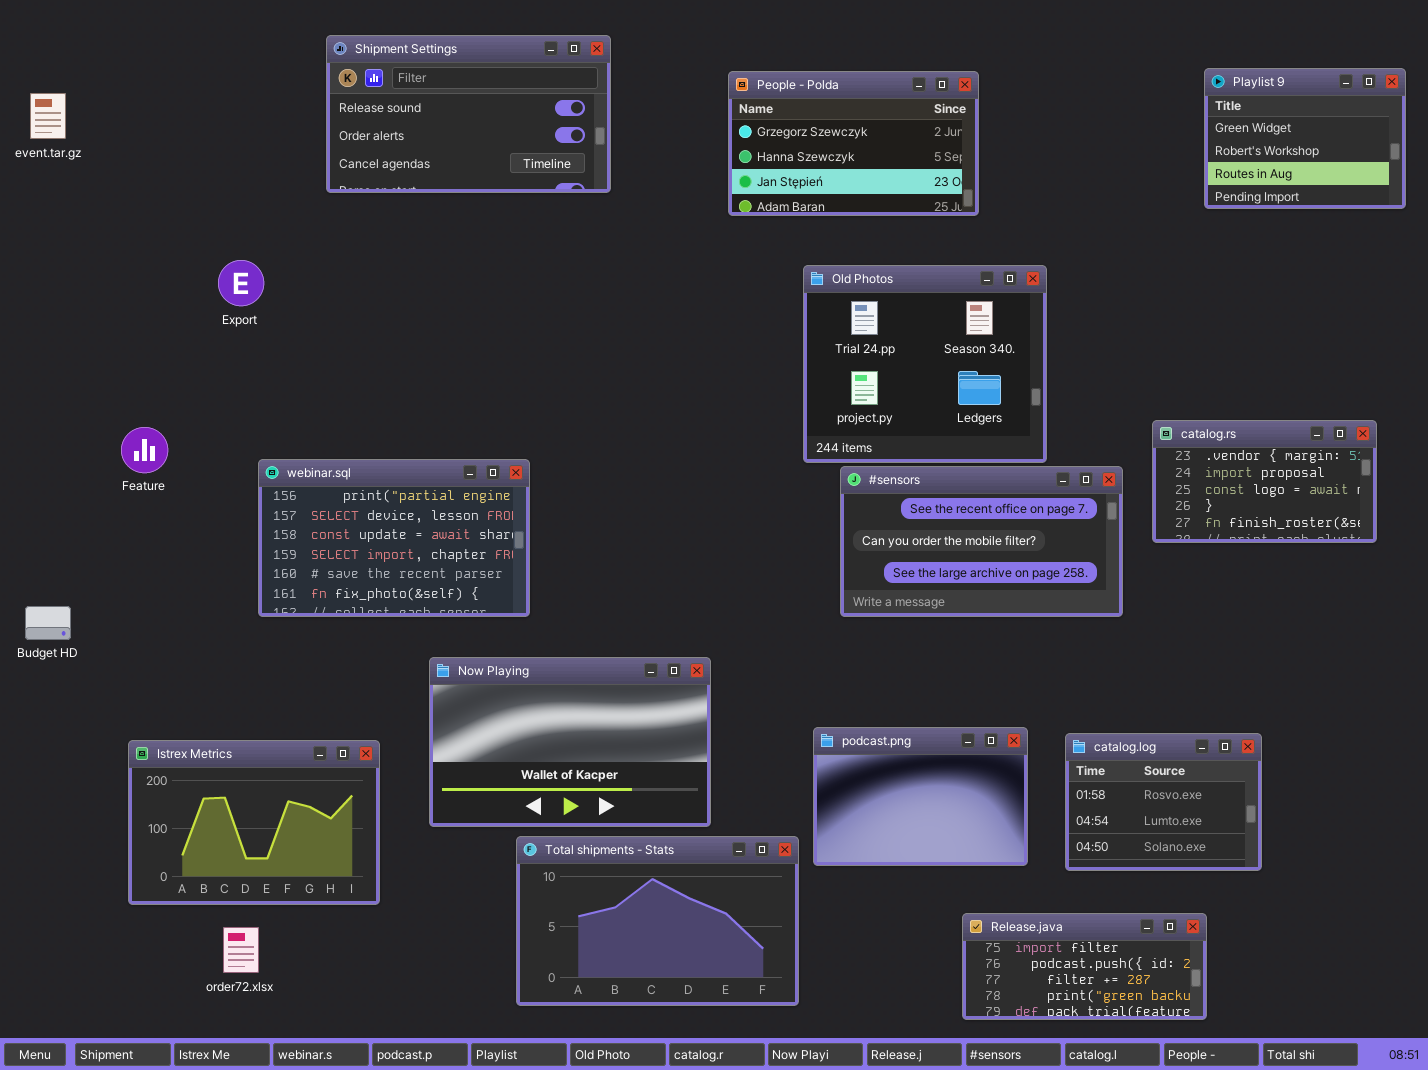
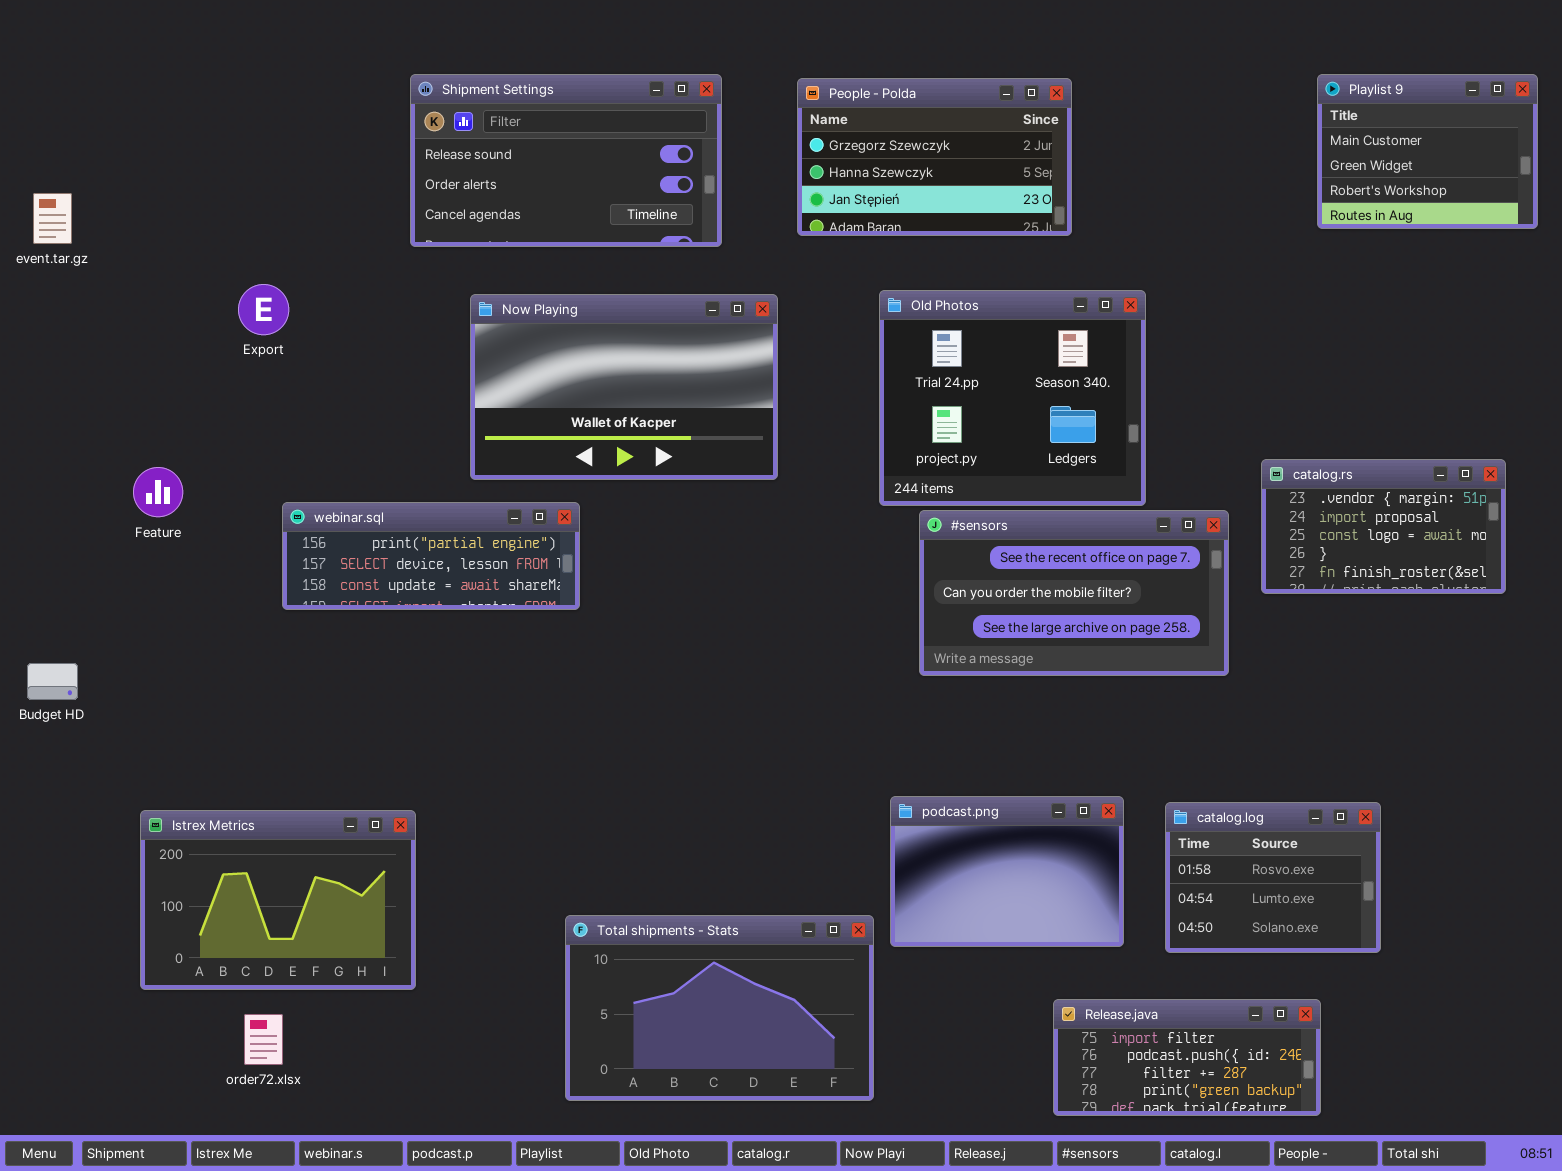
Shipment Settings: [326,35,611,193] -> [410,74,722,247], moved
Playlist 9: [1204,68,1406,209] -> [1317,74,1538,229], scrolled up 1 row
event.tar.gz: [30,93,66,139] -> [33,193,72,244], moved
webinar.sql: [258,459,530,617] -> [282,502,580,610], resized
Now Playing: [429,657,711,827] -> [470,294,778,480], moved

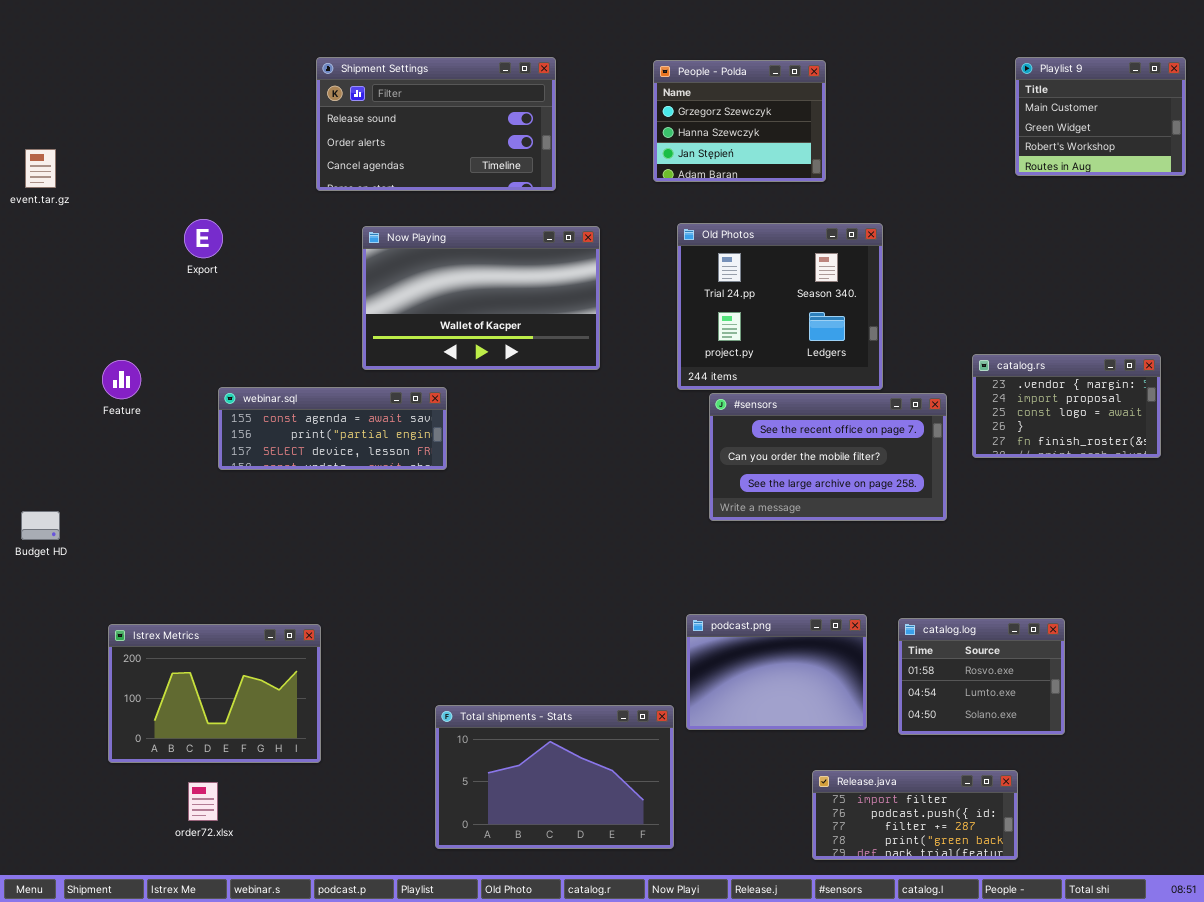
People - Polda: [797,78,1072,236] -> [653,60,826,182], resized
webinar.sql: [282,502,580,610] -> [218,387,447,470], scrolled up 1 row

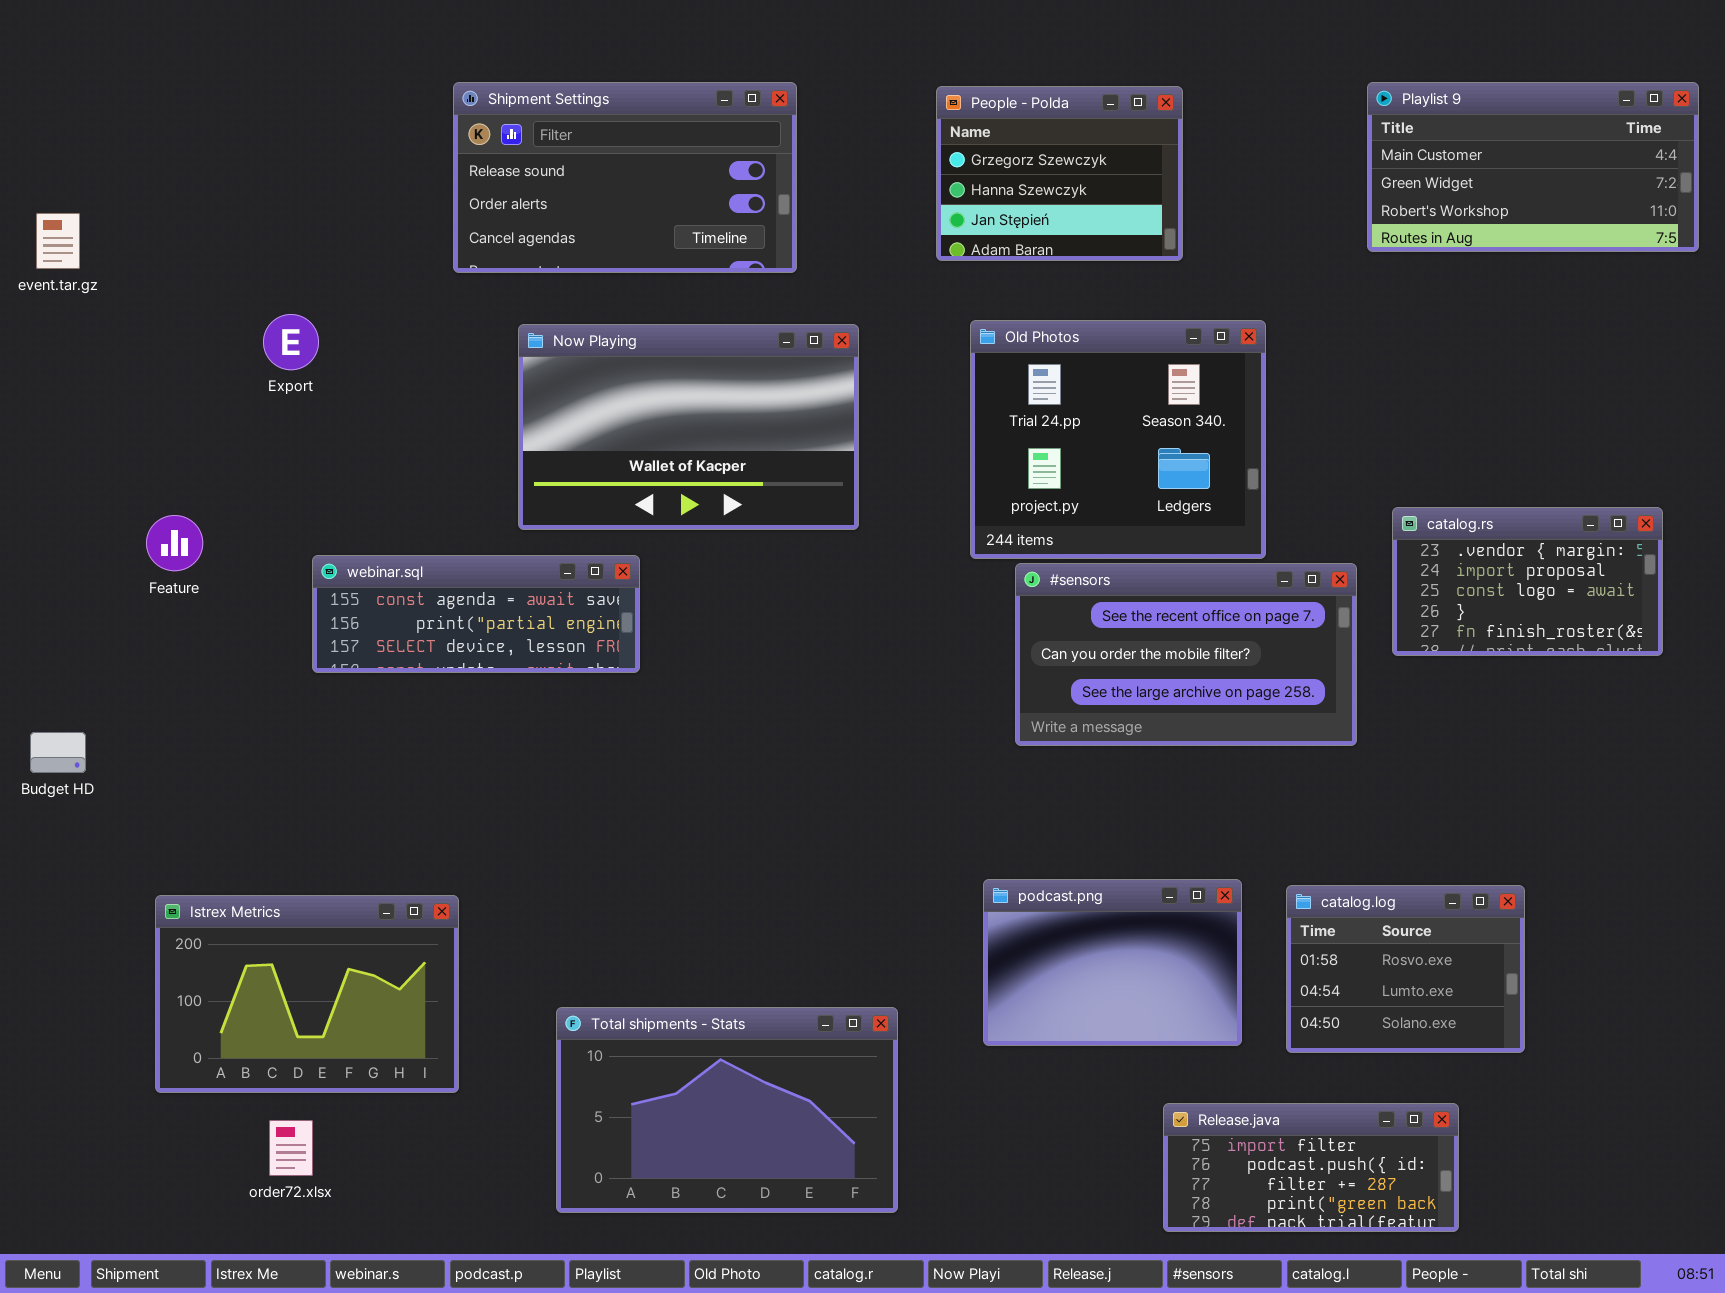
Playlist 9: [1015,57,1186,176] -> [1367,82,1699,252], resized
Total shipments - Stats: [435,705,674,849] -> [556,1007,898,1213], moved

